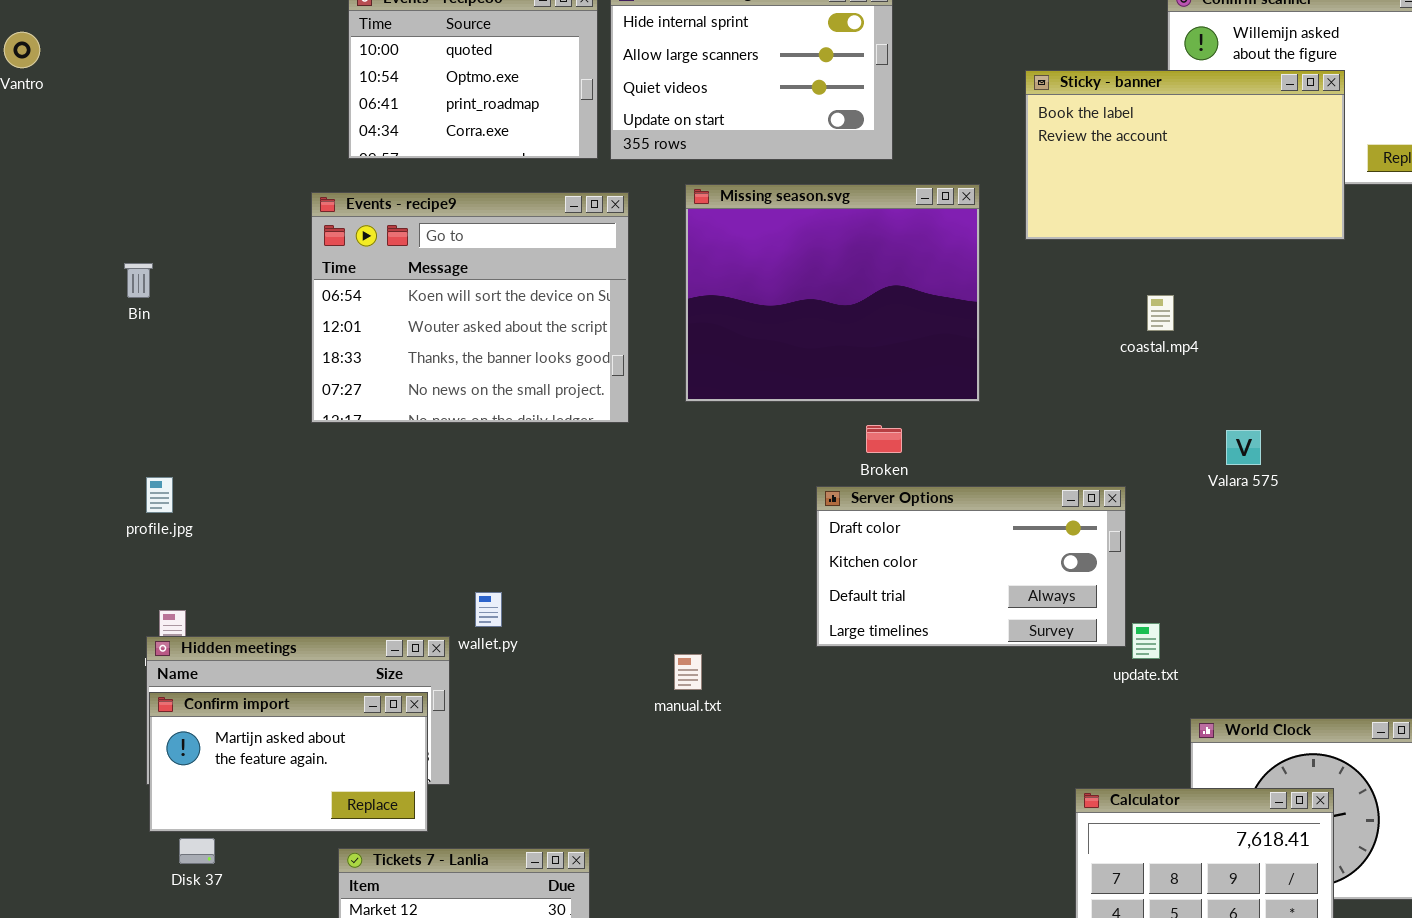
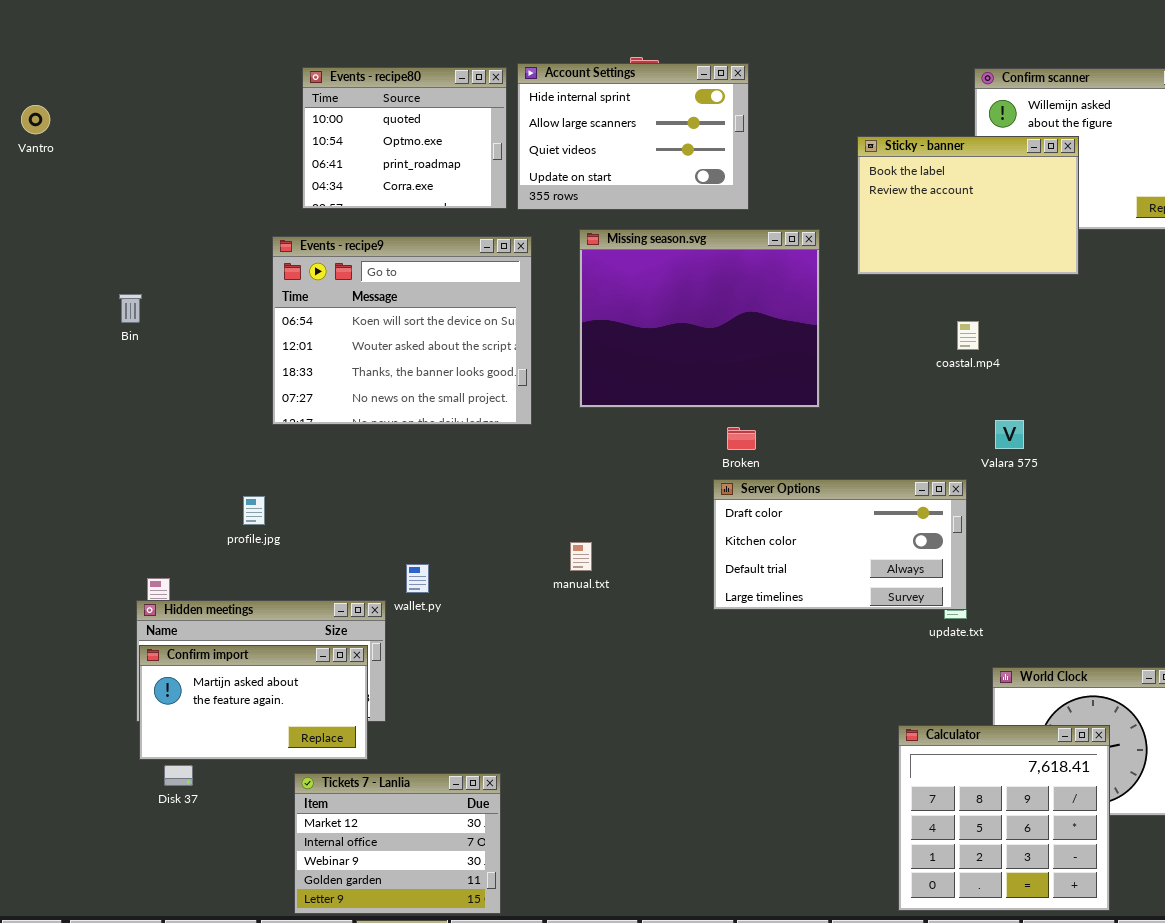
Sticky - banner: [1025,70,1345,240] -> [857,136,1079,275], resized
Valara 575: [1226,430,1261,465] -> [995,420,1024,449], moved
profile.jpg: [146,477,173,513] -> [243,496,265,525], moved
Server Options: [816,486,1126,647] -> [713,479,967,610], moved
manual.txt: [674,654,702,690] -> [570,542,592,571], moved

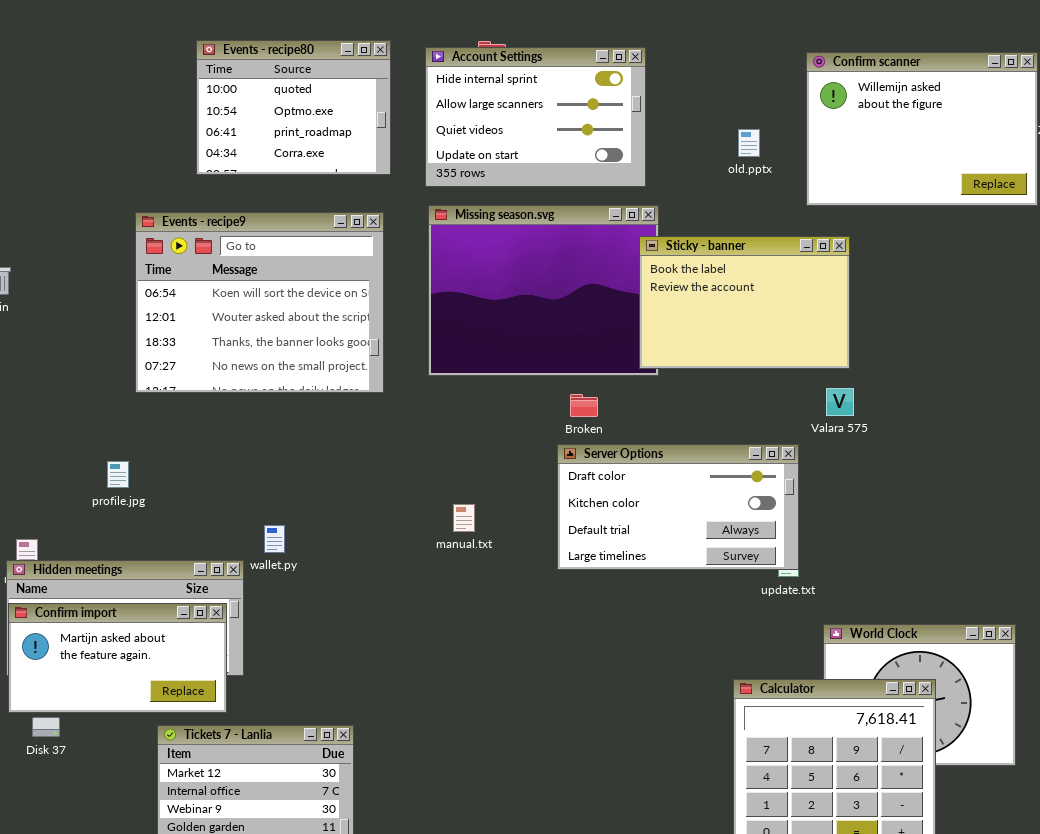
Account Settings: [517,63,749,210] -> [425,47,646,187], moved
Events - recipe80: [302,67,507,209] -> [196,40,391,175], moved
Sticky - banner: [857,136,1079,275] -> [639,236,850,369], moved
manual.txt: [570,542,592,571] -> [453,504,475,532], moved

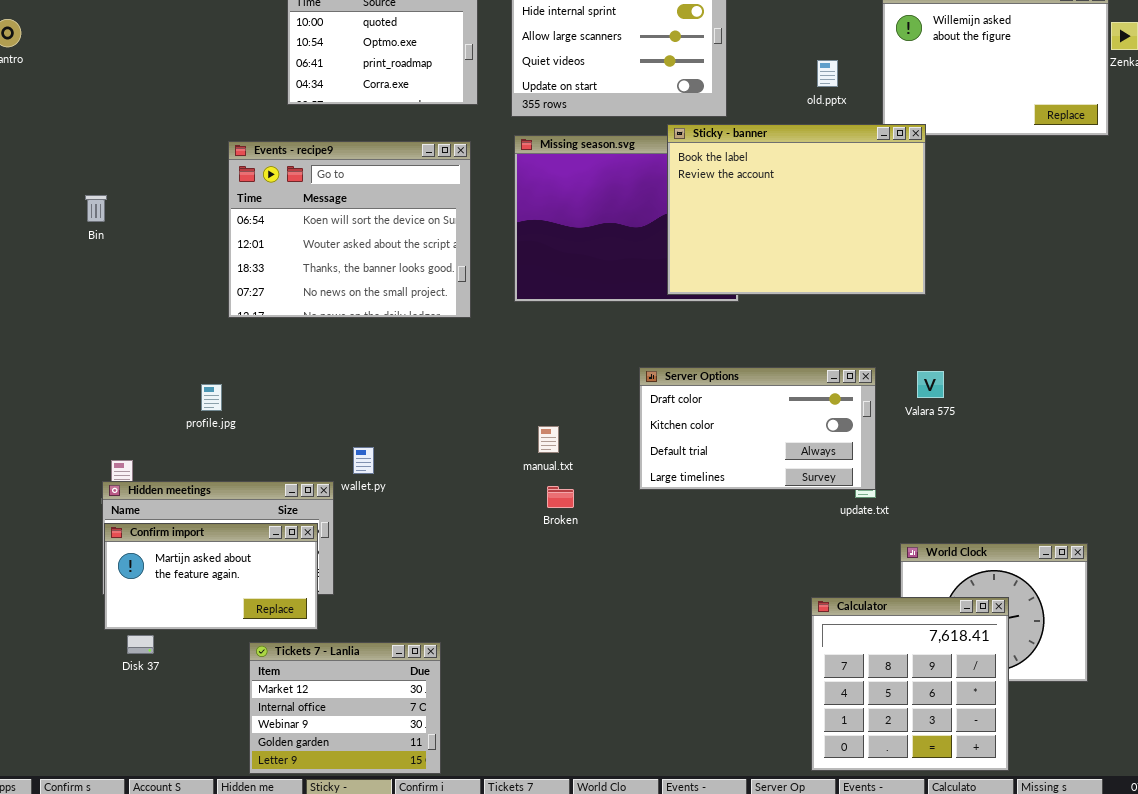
Sticky - banner: [639,236,850,369] -> [667,124,926,295], resized
Valara 575: [826,388,854,416] -> [917,371,944,398], moved
Broken: [570,394,598,417] -> [547,486,574,508], moved

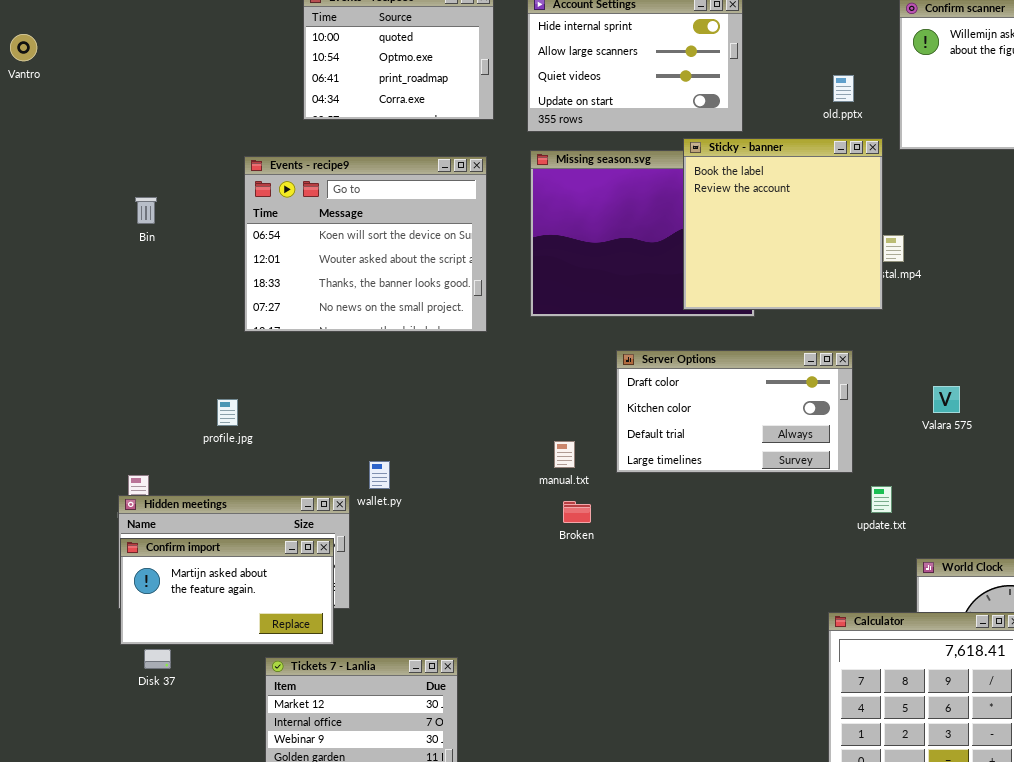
Sticky - banner: [667,124,926,295] -> [683,138,883,310], resized
Bin: [85,195,107,222] -> [135,197,157,224], moved
Server Options: [639,367,876,490] -> [616,350,853,473], moved

